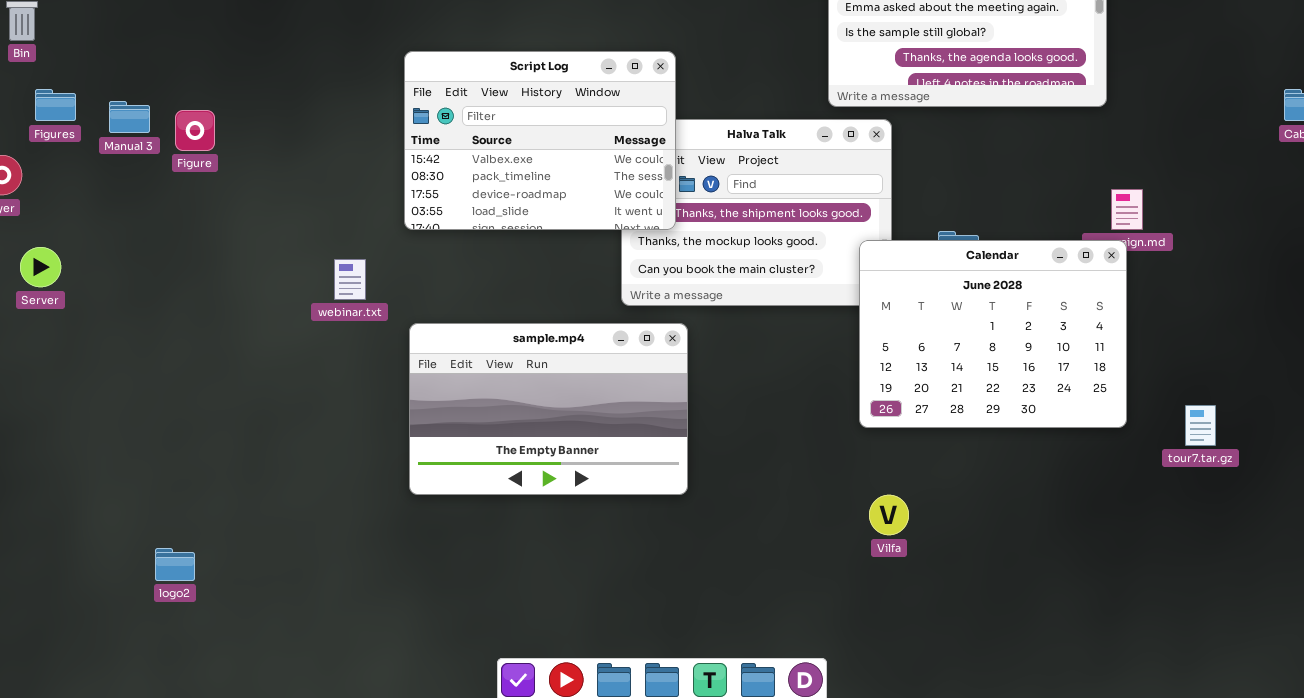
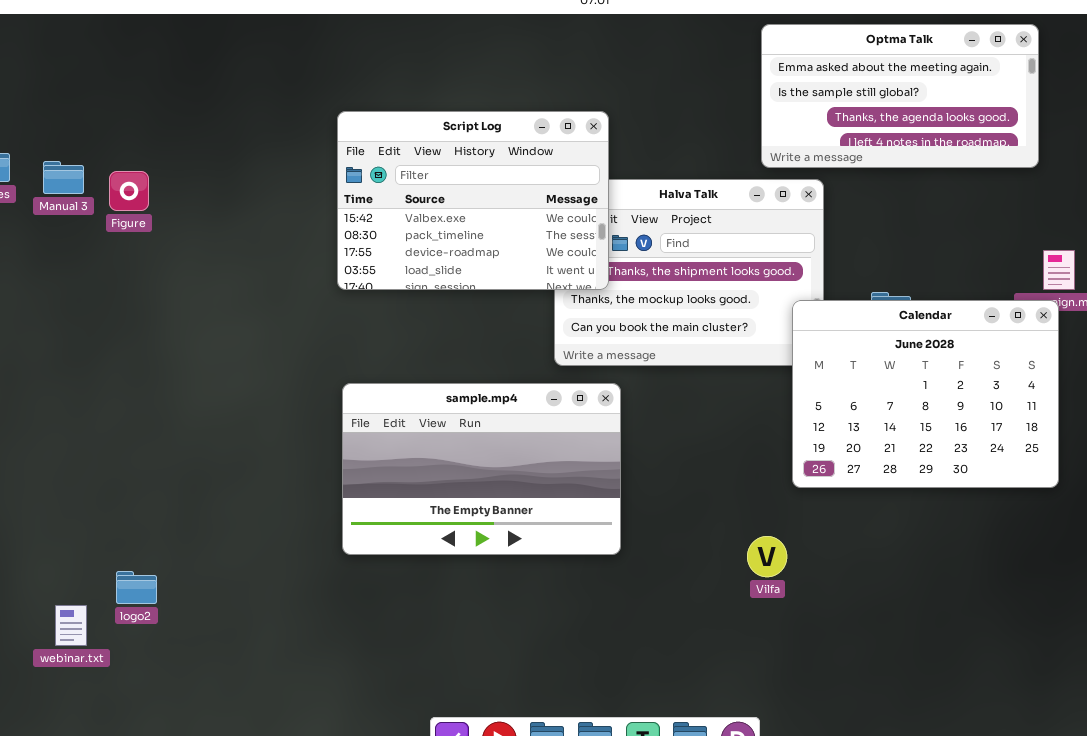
webinar.txt: [334,259,366,300] -> [55,605,87,646], moved
Vilfa: [869,495,909,535] -> [747,536,787,577], moved
logo2: [155,548,195,581] -> [116,571,157,604], moved

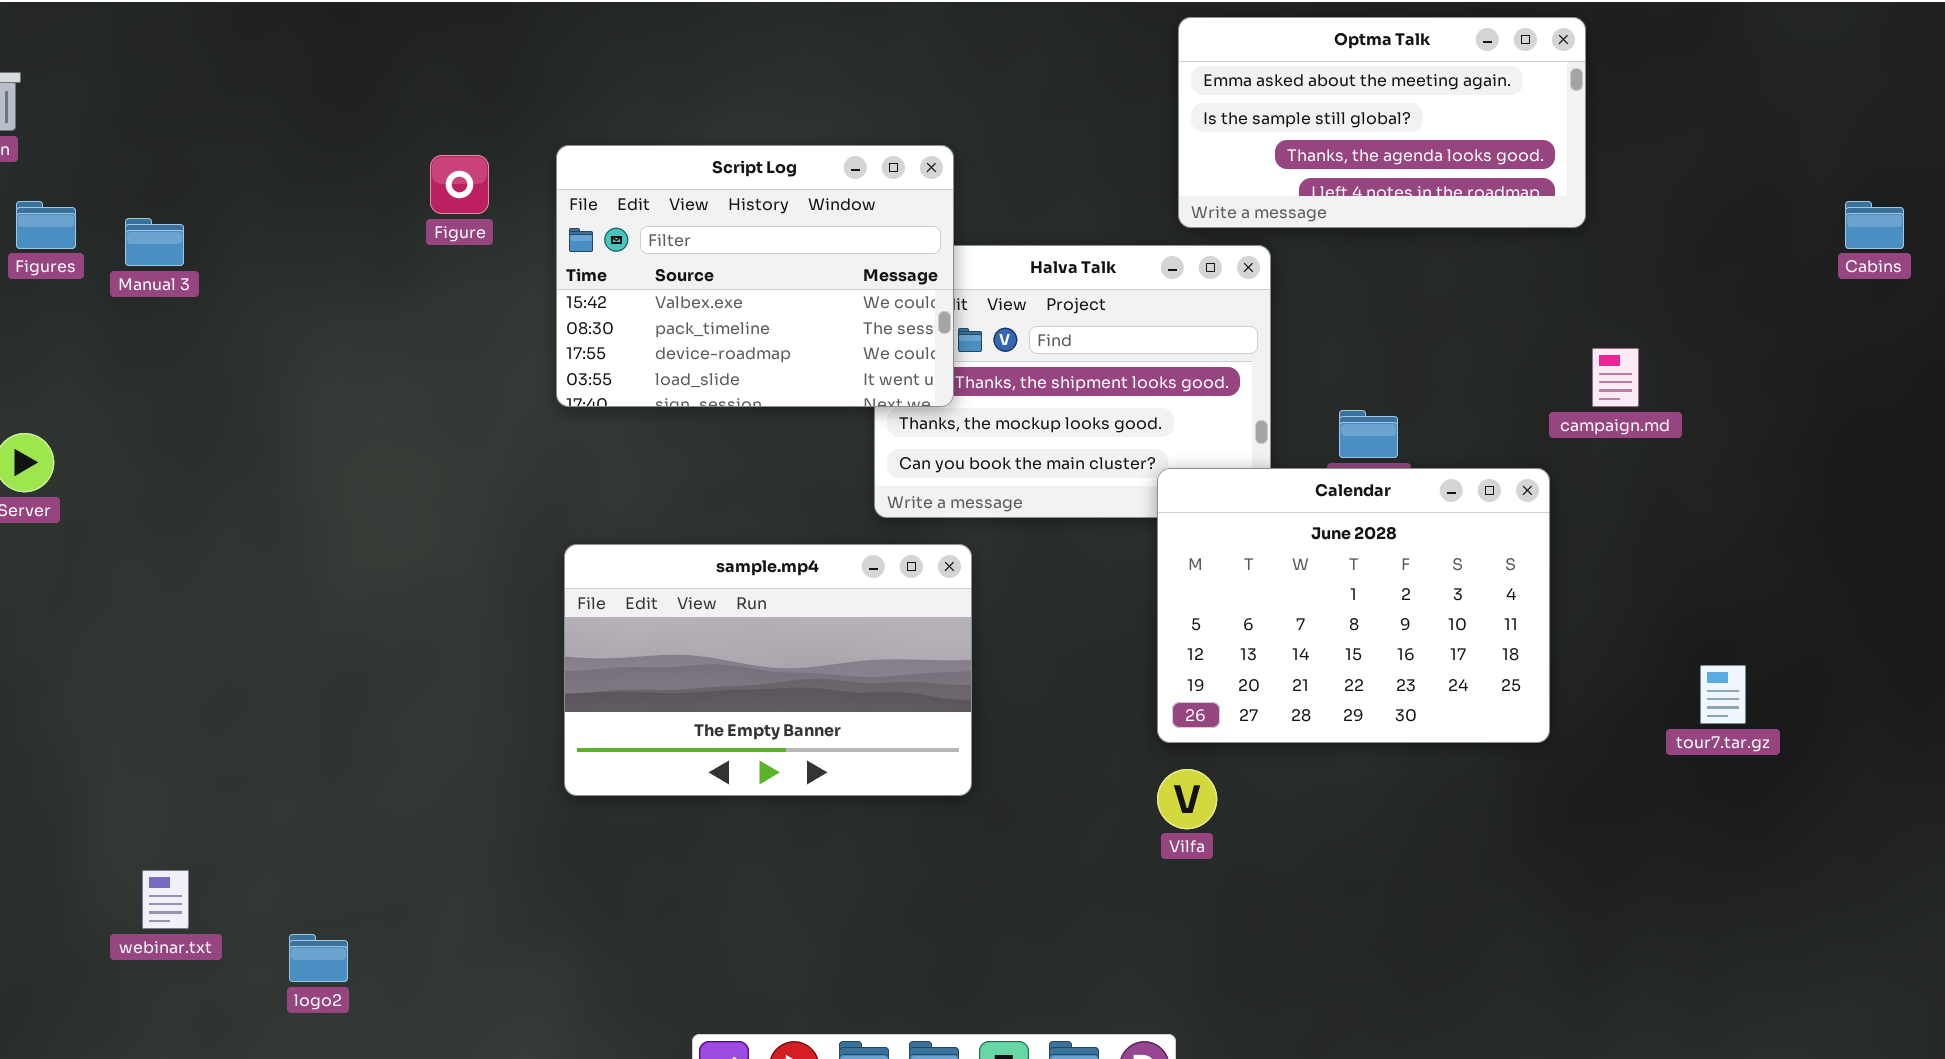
Figure: [109,171,149,211] -> [430,155,489,214], moved
Calendar: [792,300,1059,488] -> [1157,468,1550,743], moved
logo2: [116,571,157,604] -> [289,934,348,982], moved

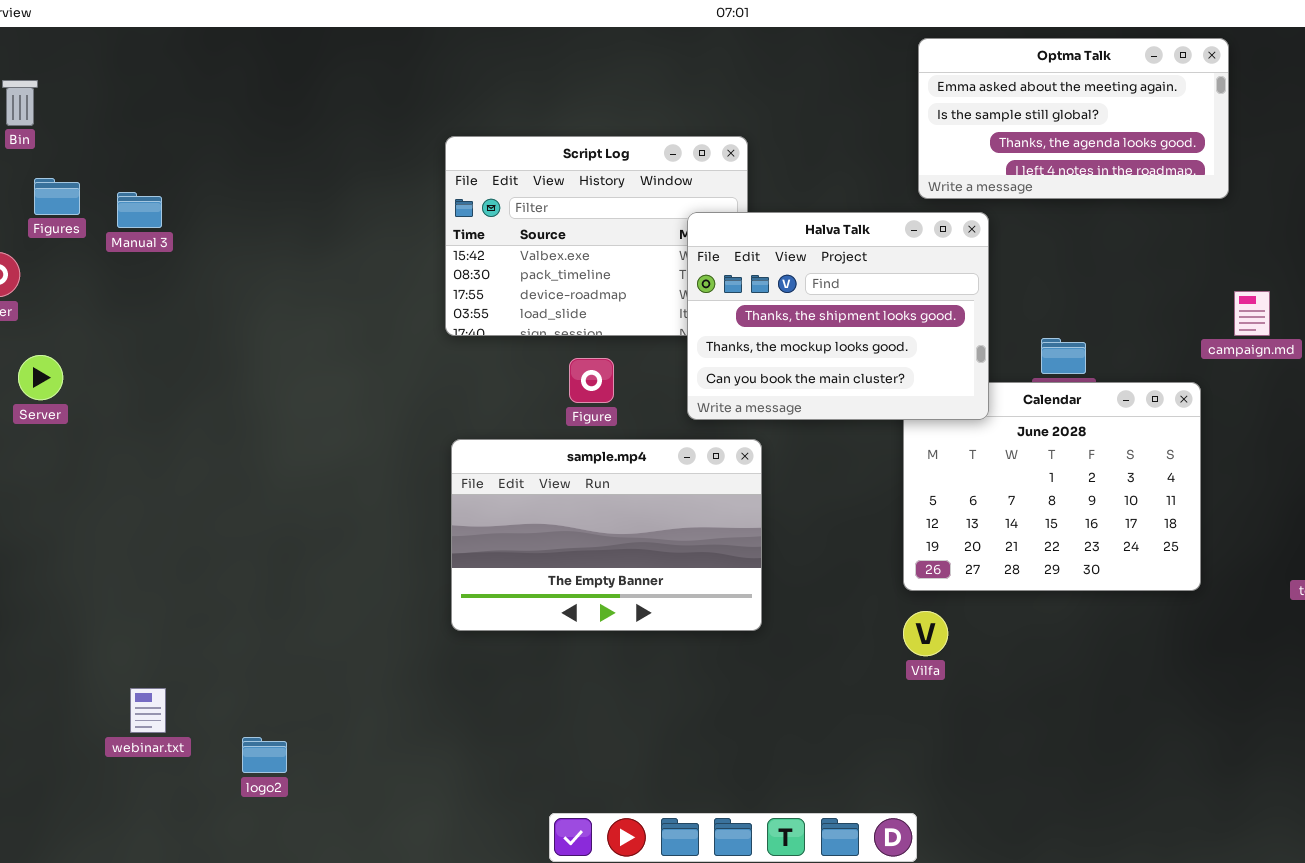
Figure: [430,155,489,214] -> [569,358,614,403], moved
Halva Talk: [874,245,1271,518] -> [687,212,989,420], raised

